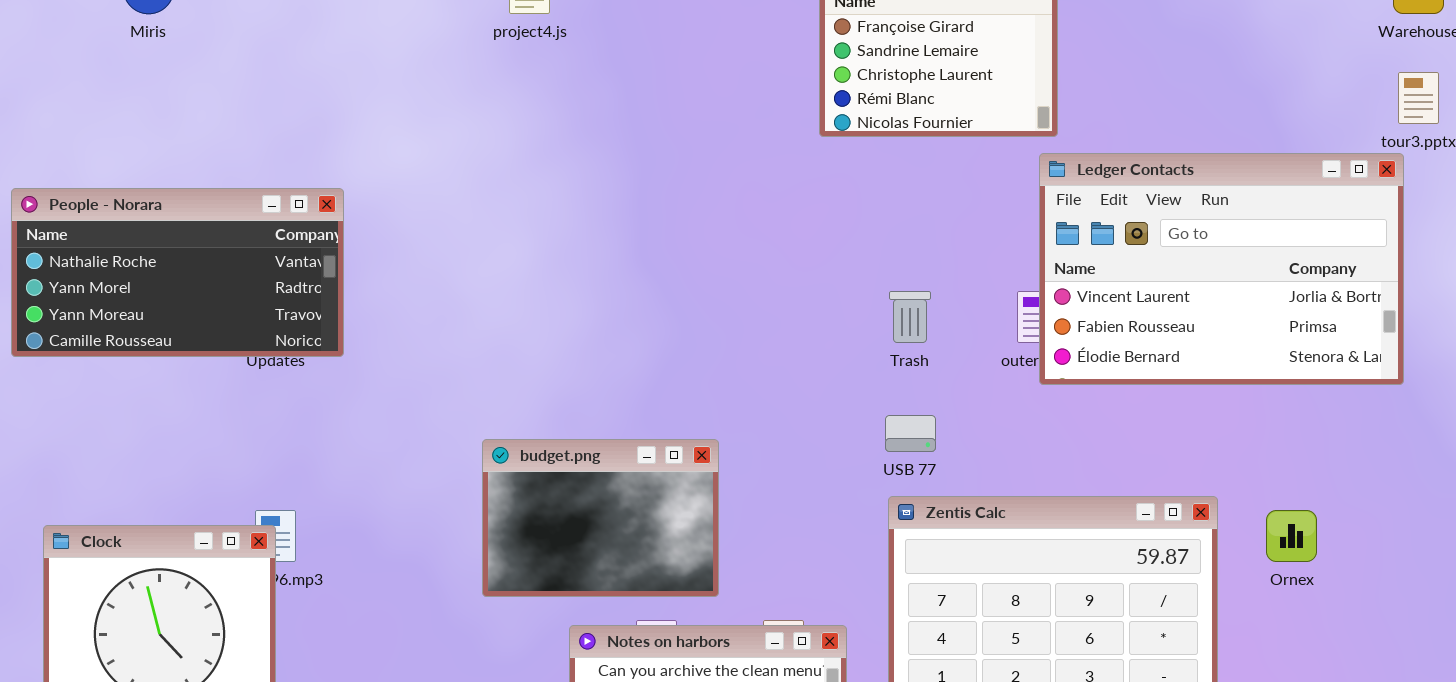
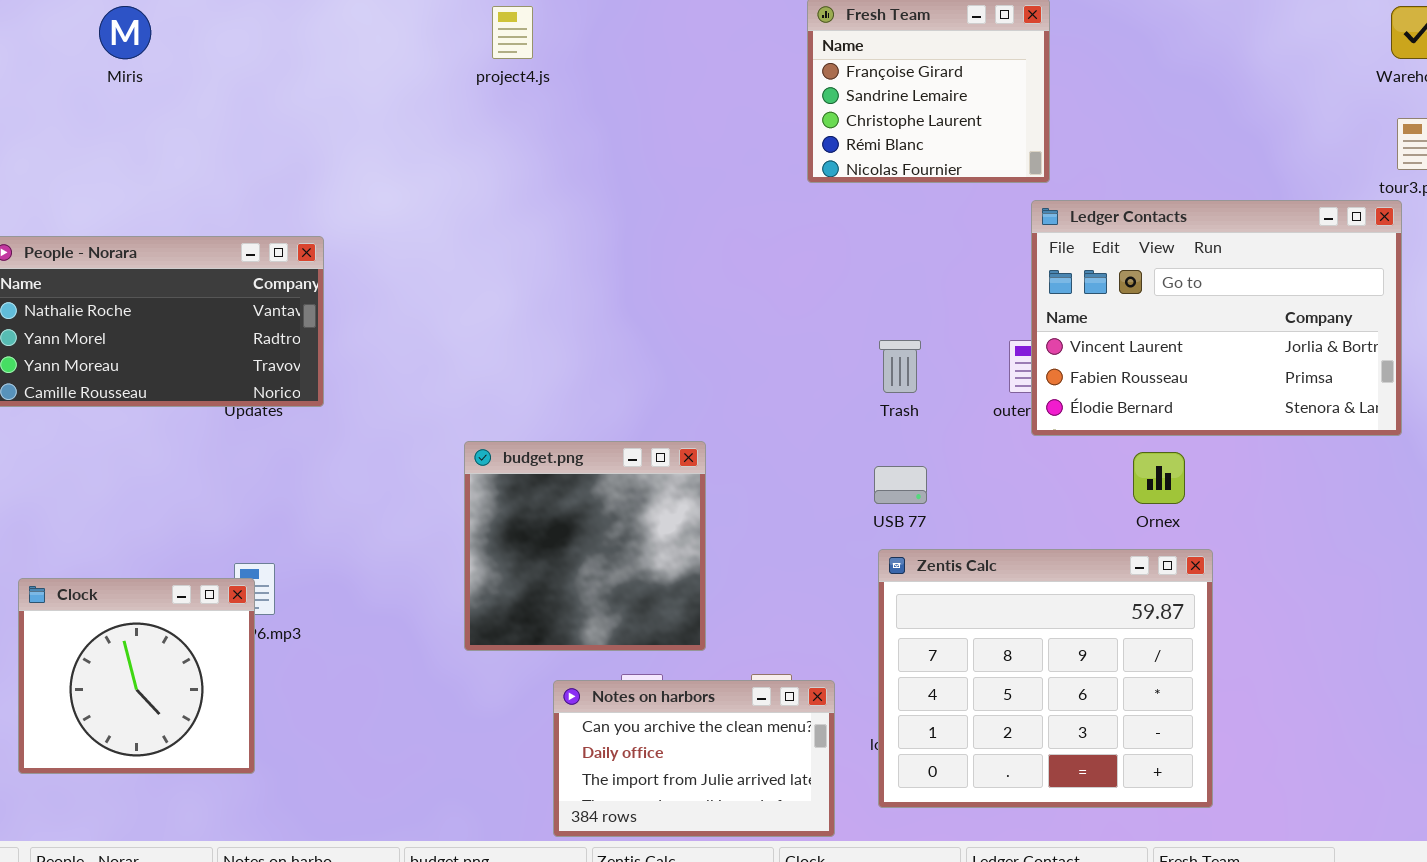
budget.png: [482,439,719,597] -> [464,441,706,651], resized
Ornex: [1266,510,1317,562] -> [1133,452,1185,504], moved

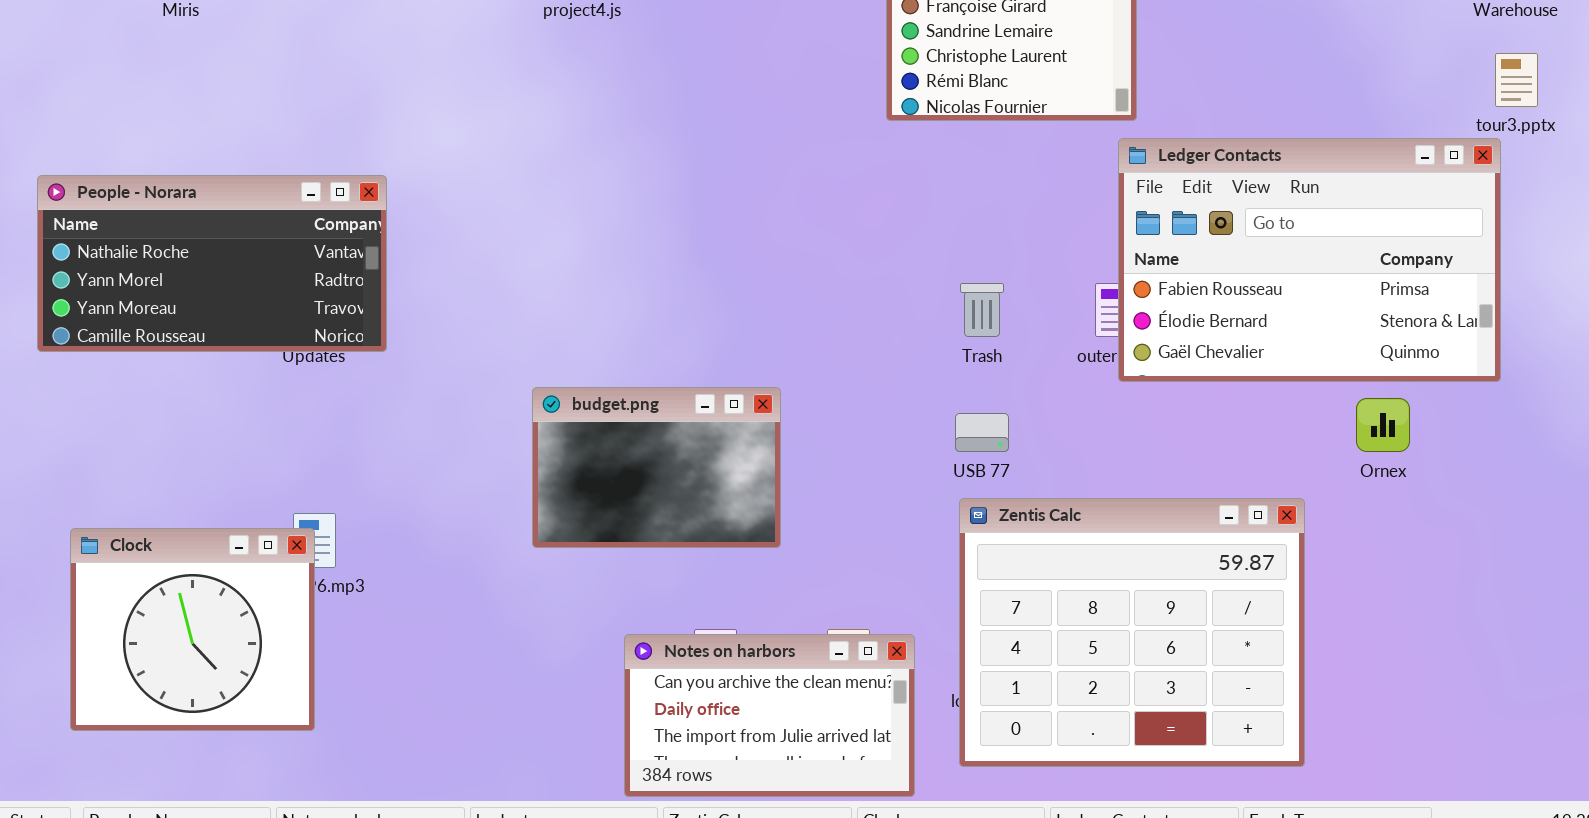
Ledger Contacts: [1031,200,1402,436] -> [1118,138,1501,382], scrolled down 1 row
budget.png: [464,441,706,651] -> [532,387,781,548], resized
Ornex: [1133,452,1185,504] -> [1356,398,1410,452], moved

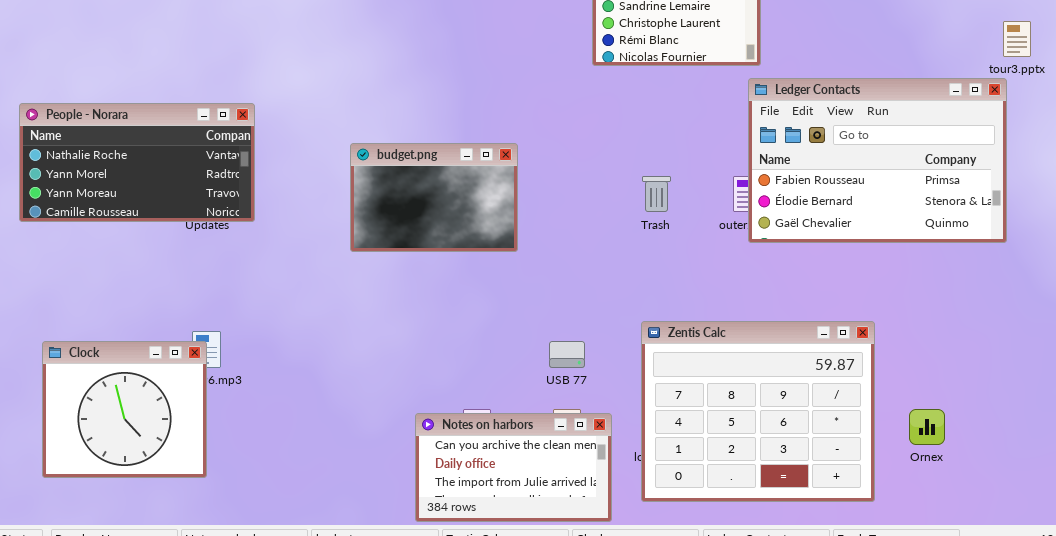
budget.png: [532,387,781,548] -> [350,143,518,252], moved
Ornex: [1356,398,1410,452] -> [909,409,945,445], moved
USB 77: [955,413,1009,452] -> [549,341,585,368], moved

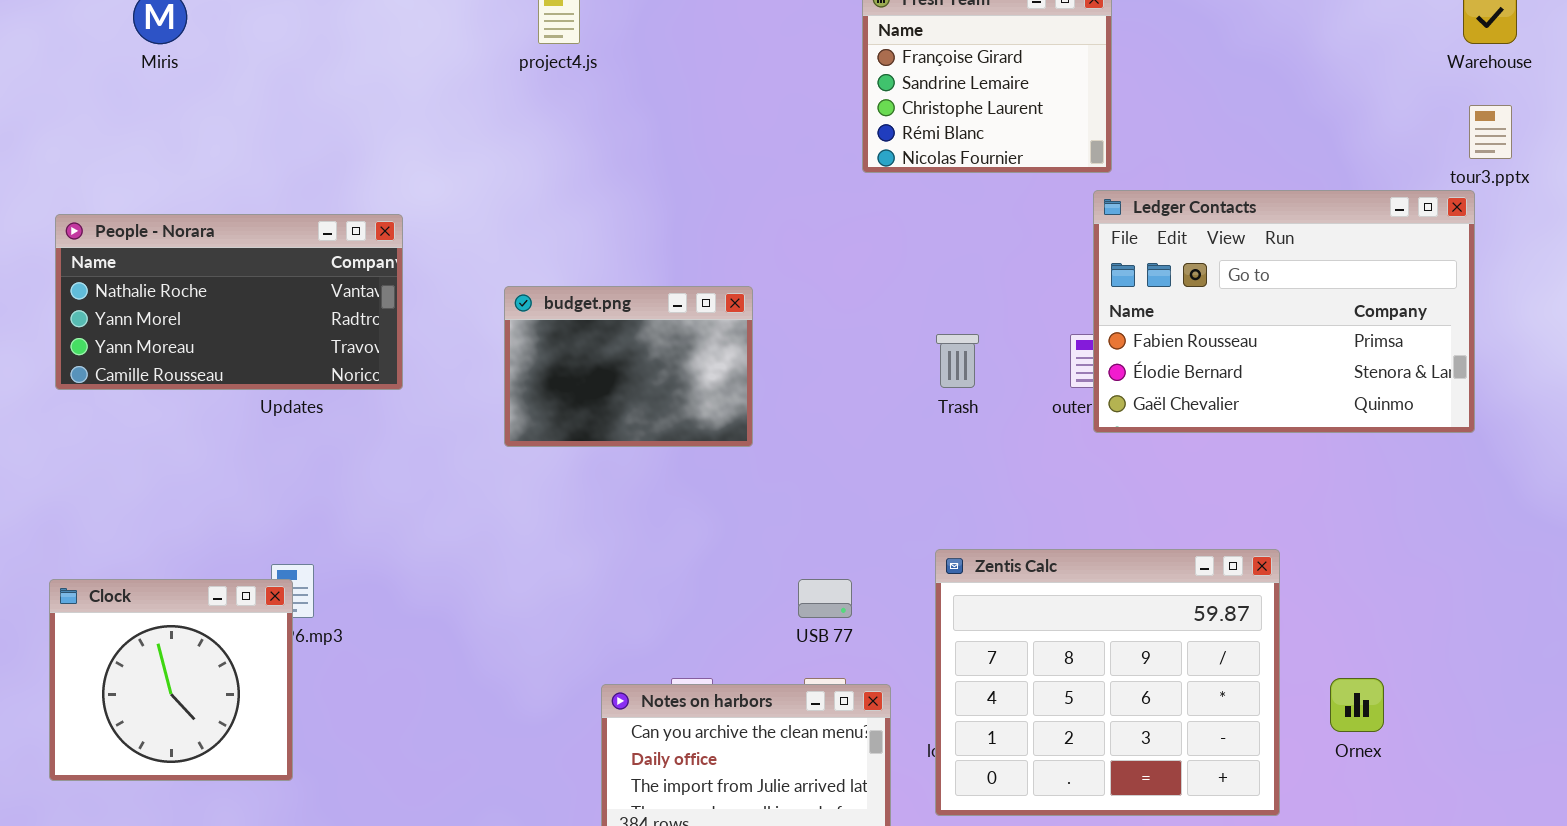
People - Norara: [19,103,255,222] -> [55,214,403,390], moved

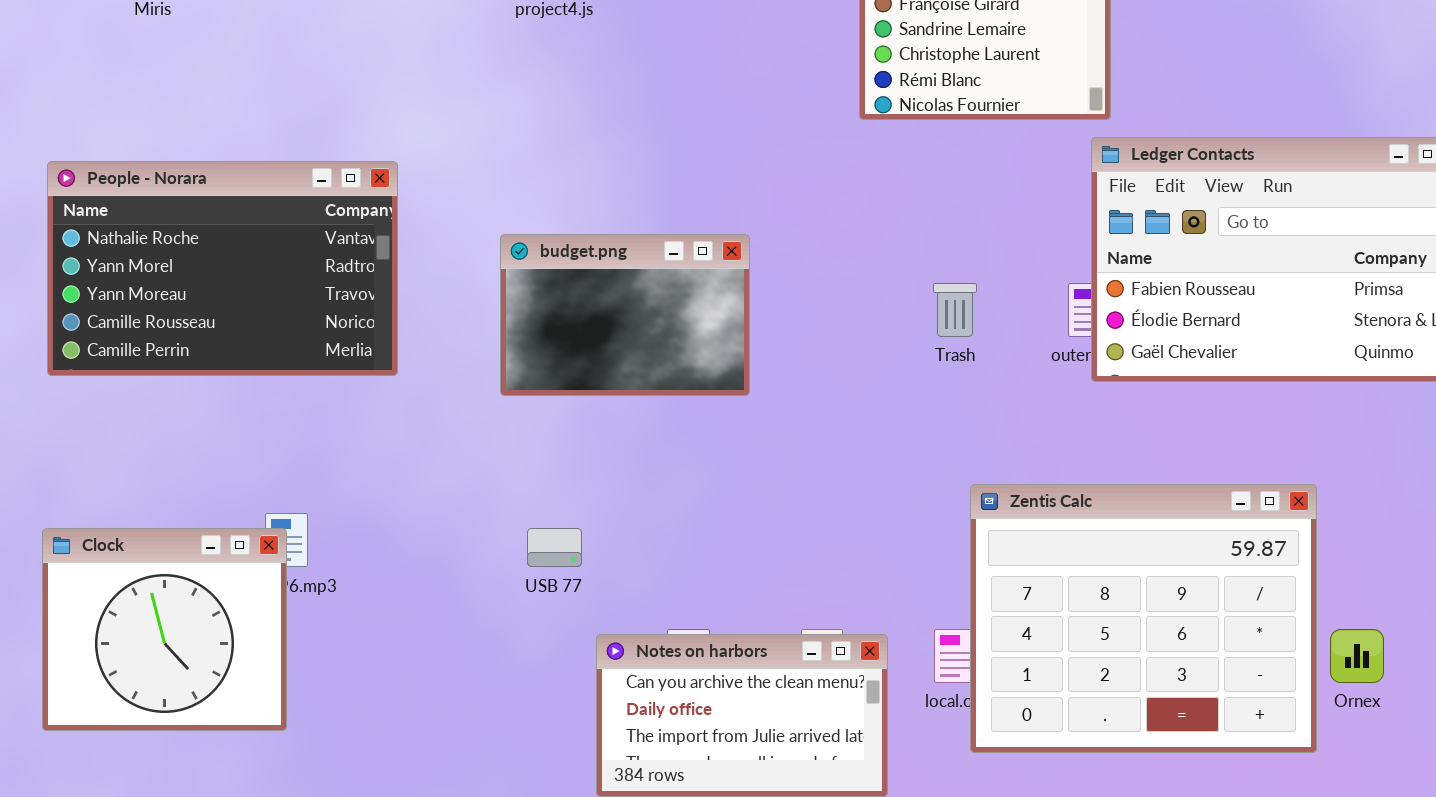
People - Norara: [55,214,403,390] -> [47,161,398,376], resized
Zentis Calc: [935,549,1280,816] -> [970,484,1317,753], moved
USB 77: [798,579,852,618] -> [527,528,582,567], moved

